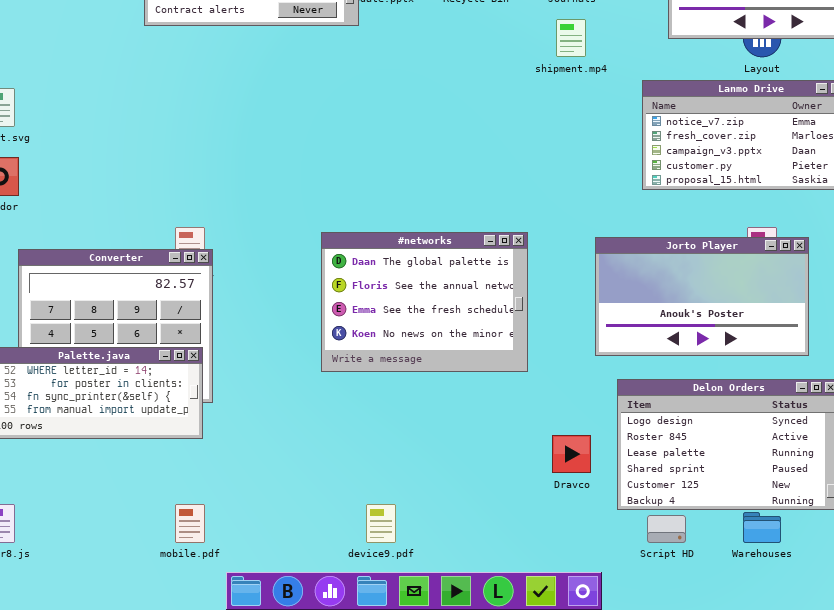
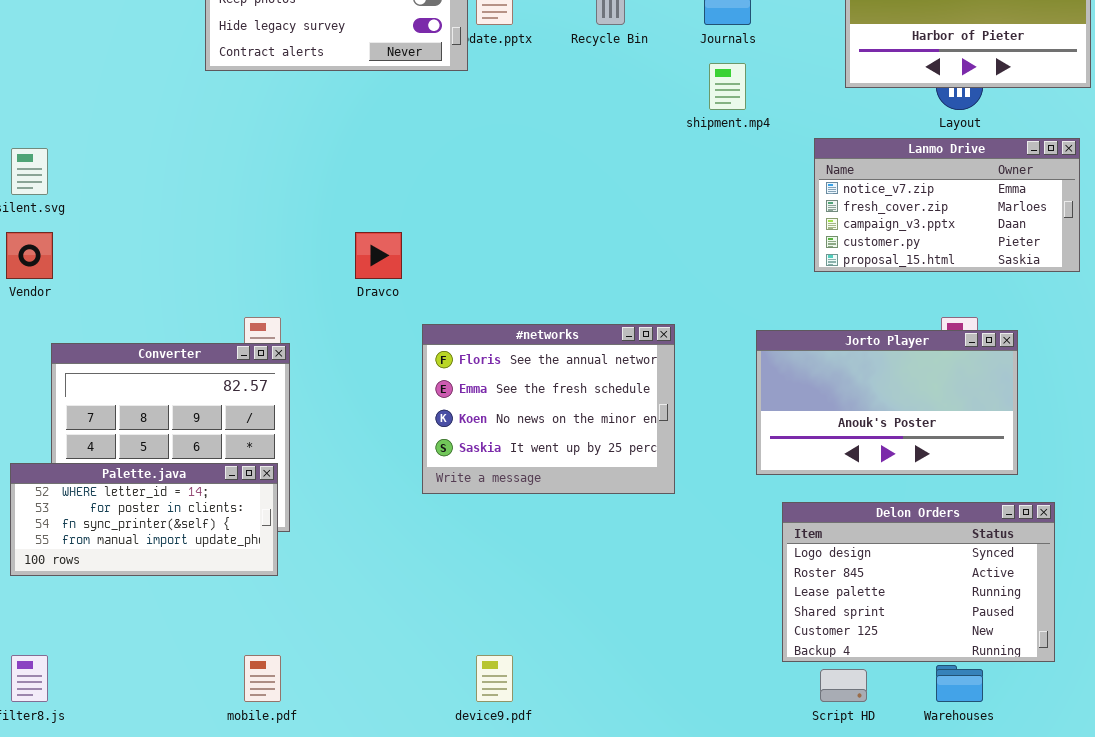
#networks: [321,232,528,372] -> [422,324,675,494], scrolled down 1 row
Dravco: [552,435,591,473] -> [355,232,402,279], moved

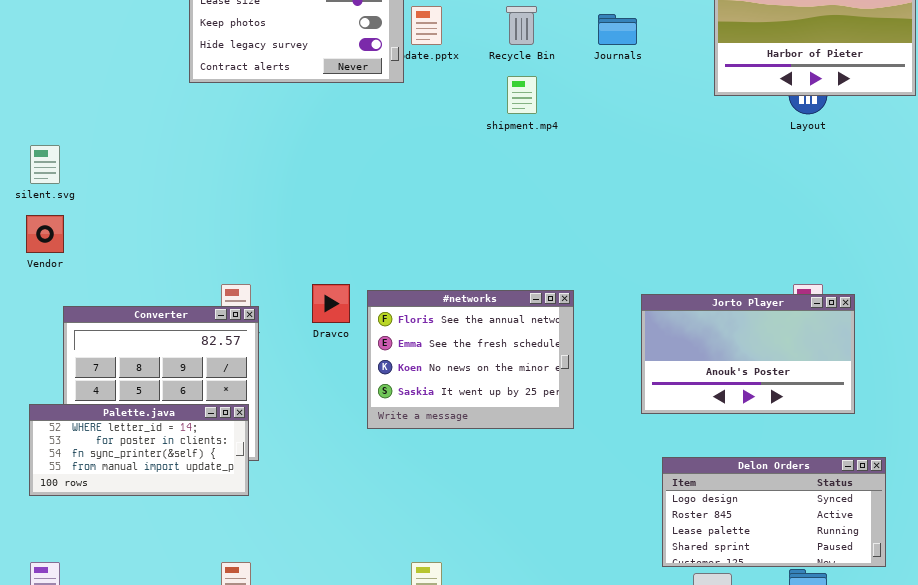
shipment.mp4: [709,63,746,110] -> [507,76,537,114], moved
Lanmo Drive: [814,138,1080,272] -> none, closed
Dravco: [355,232,402,279] -> [312,284,350,323], moved
Delon Orders: [782,502,1055,662] -> [662,457,886,567], resized

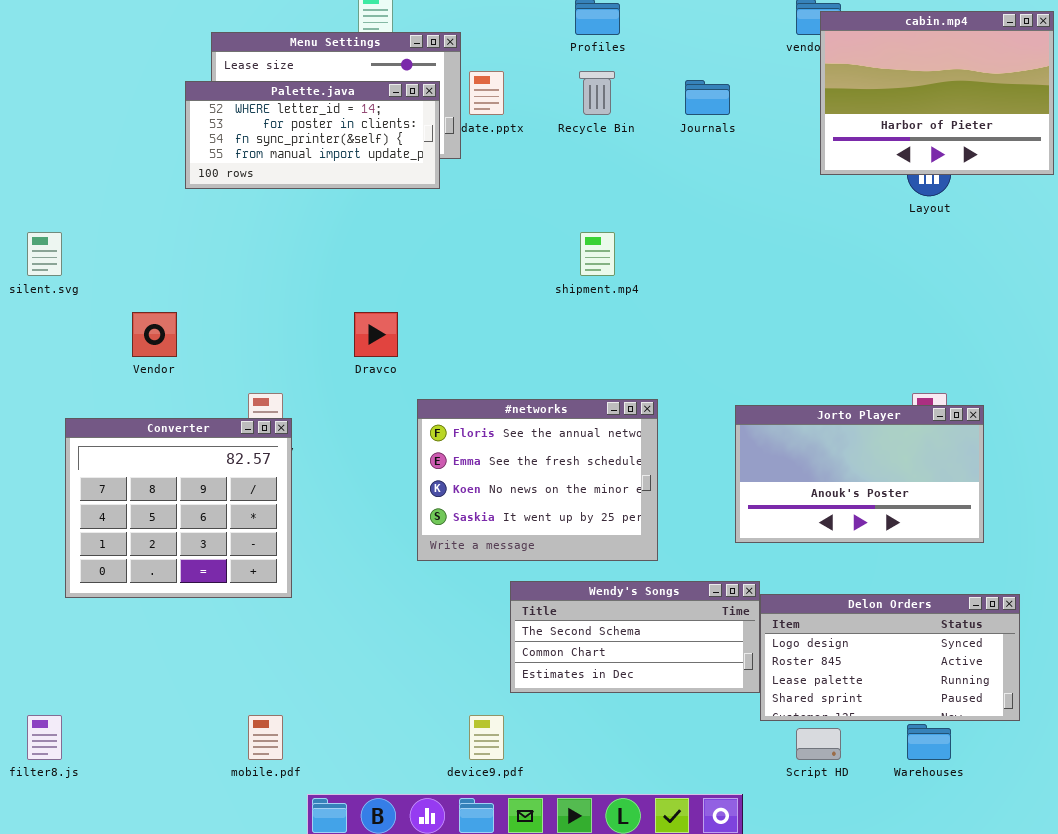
shipment.mp4: [507,76,537,114] -> [580,232,615,276], moved
Vendor: [26,215,64,253] -> [132,312,177,357], moved
Dravco: [312,284,350,323] -> [354,312,398,357], moved
Palette.java: [29,404,249,496] -> [185,81,440,189], moved
Wendy's Songs: none -> [510,581,760,693], opened

